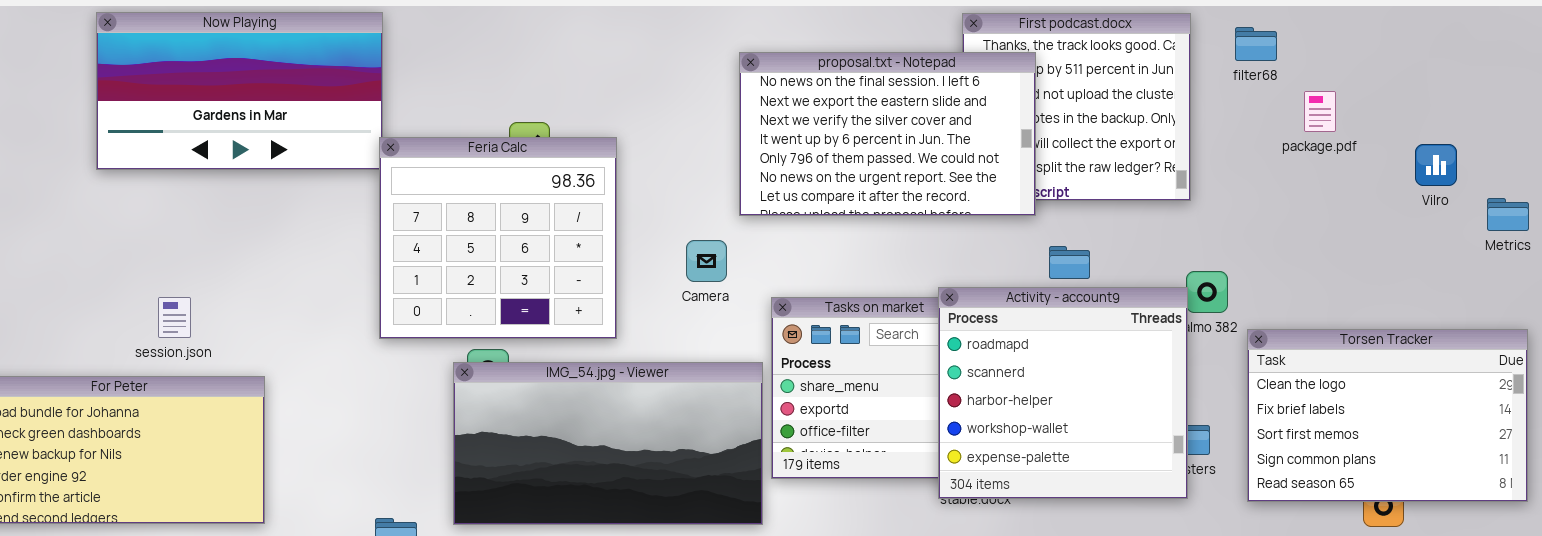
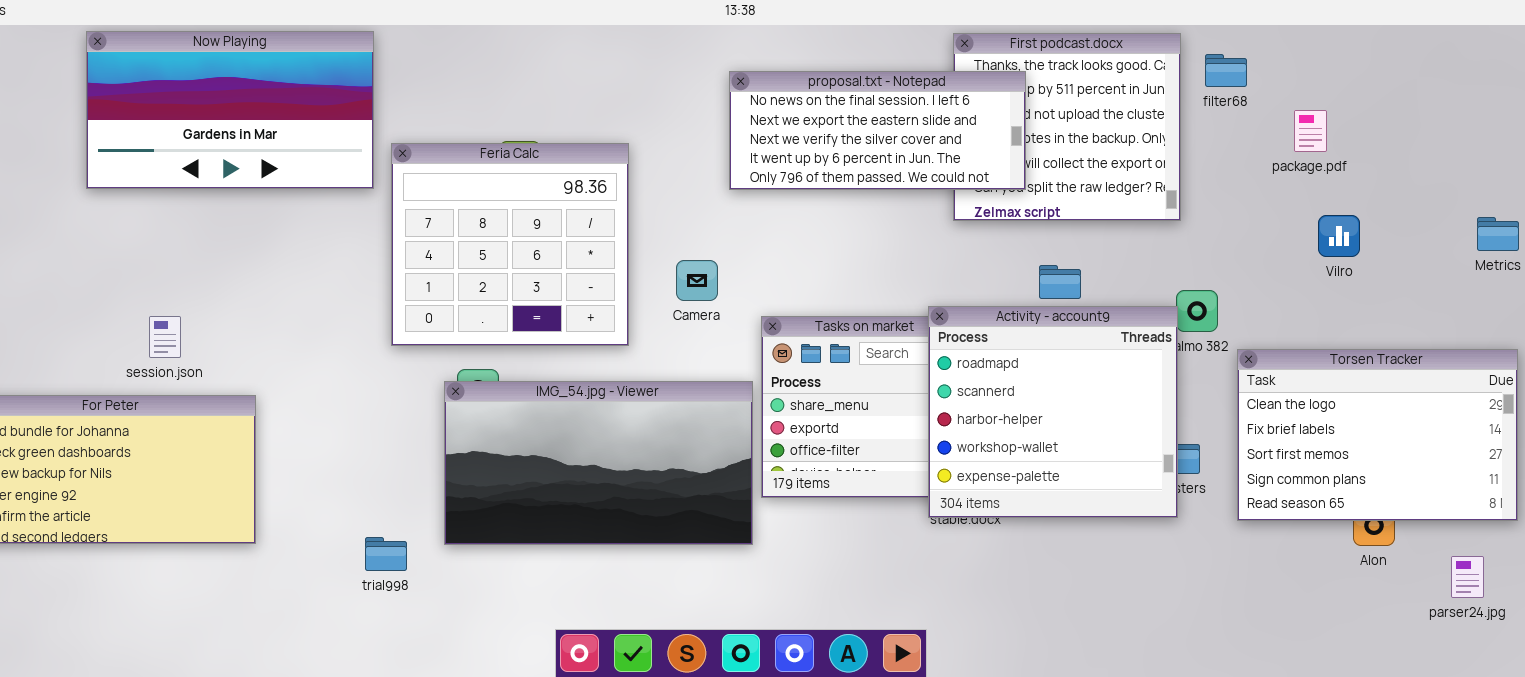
filter68: [1235,27,1277,61] -> [1205,54,1247,87], moved
proposal.txt - Notepad: [739,52,1036,216] -> [729,71,1026,190], resized
Feria Calc: [379,137,617,339] -> [391,143,629,346], moved
Vilro: [1415,144,1457,186] -> [1318,215,1360,257], moved

